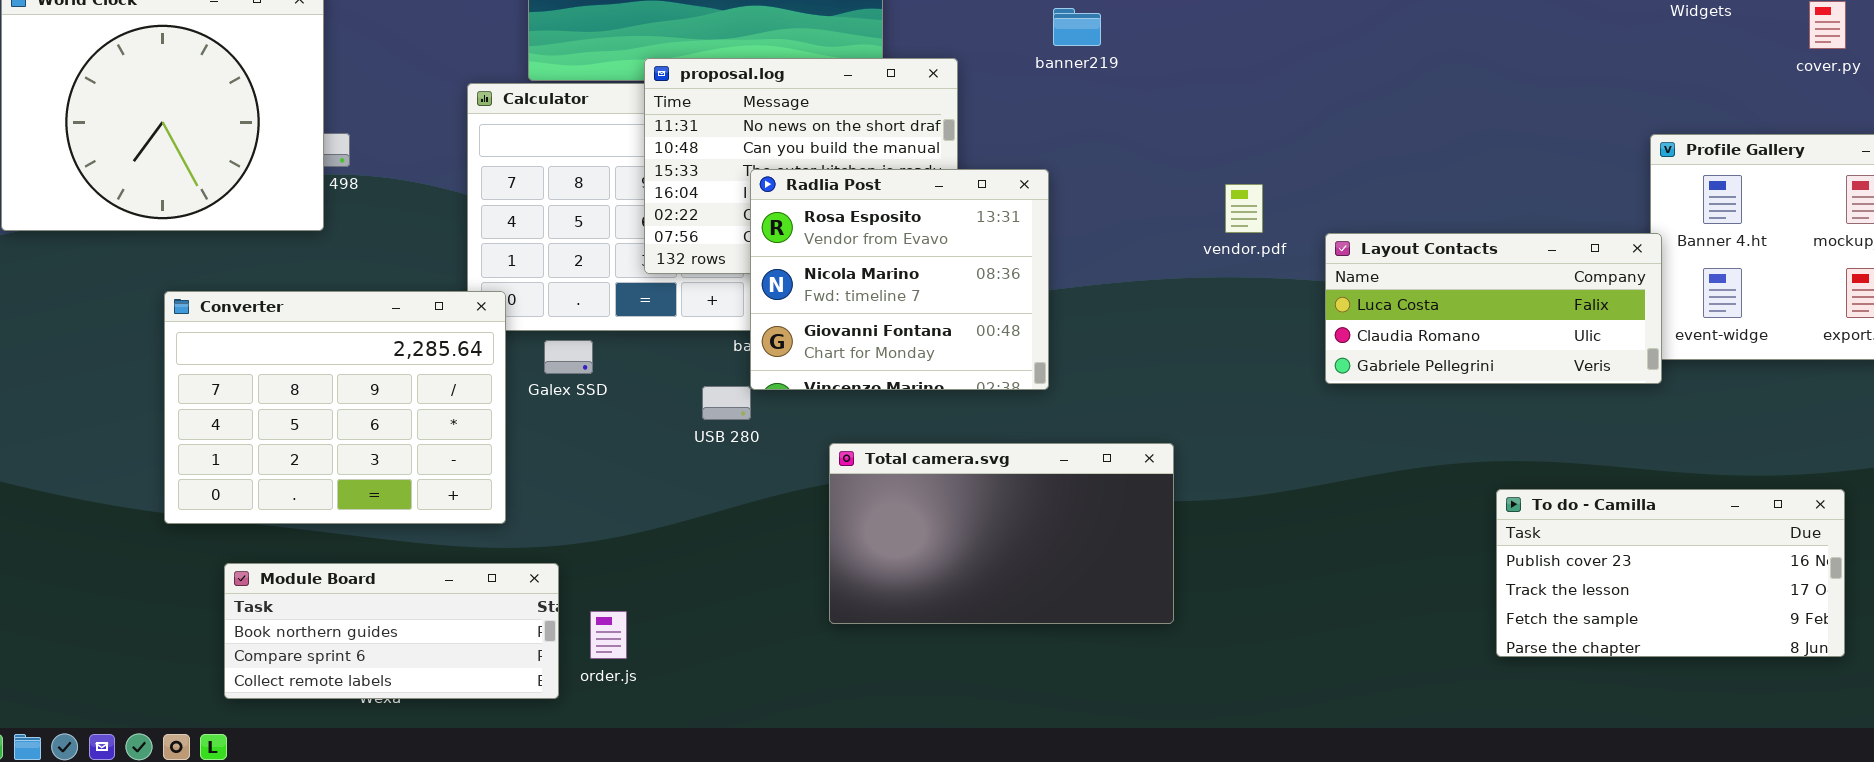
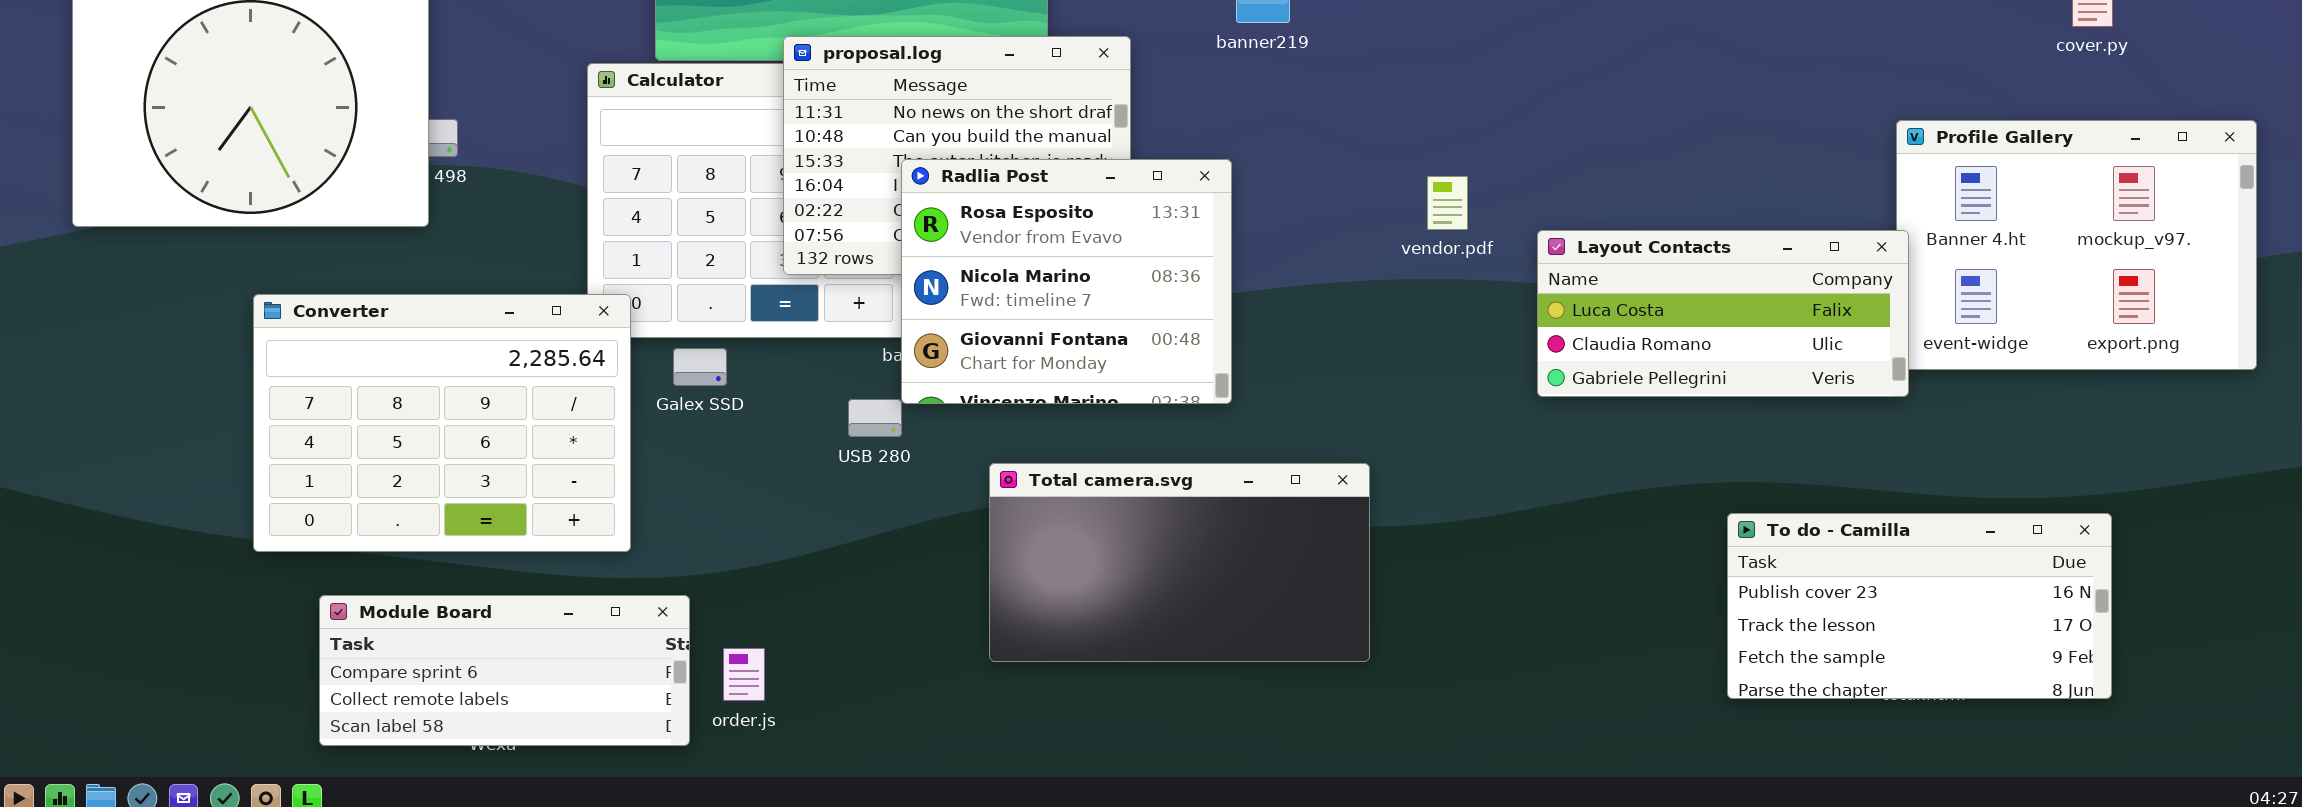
Module Board: [224,563,559,699] -> [319,595,690,746], scrolled down 1 row

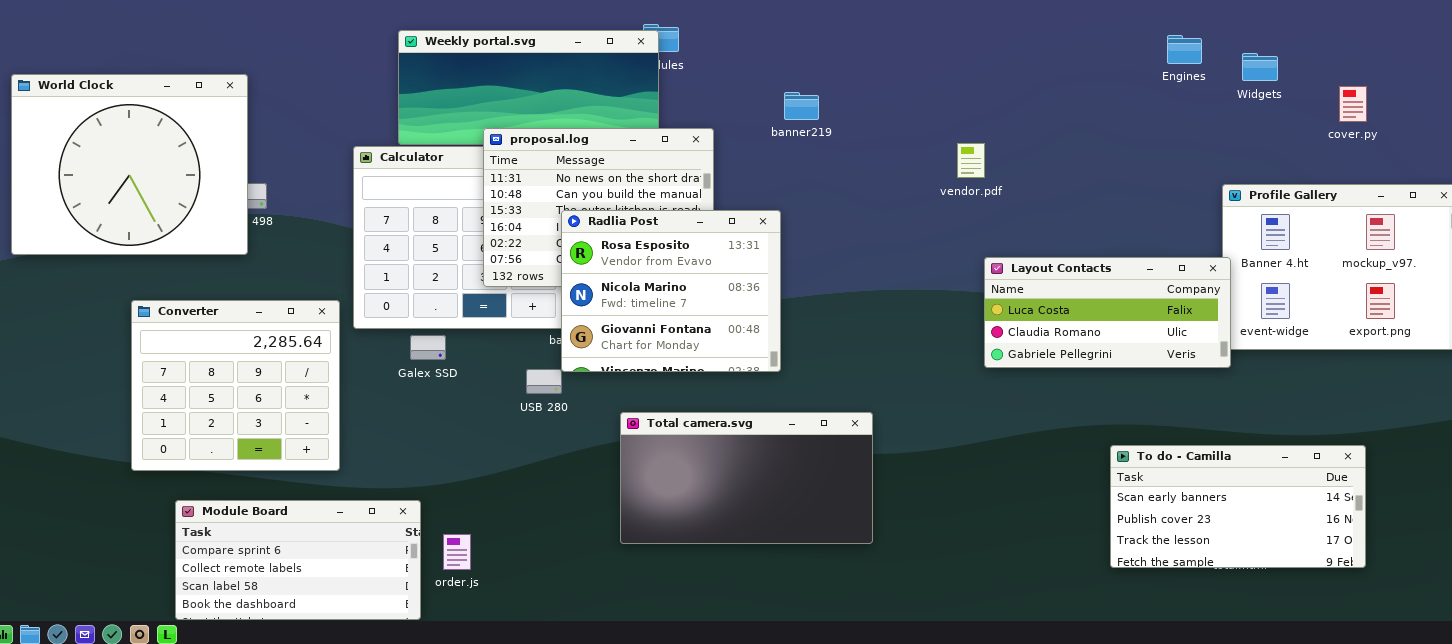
vendor.pdf: [1427,176,1468,230] -> [957,143,985,178], moved
Converter: [253,294,631,552] -> [131,300,340,471], resized
To do - Camilla: [1727,513,2112,699] -> [1110,445,1366,568], scrolled up 1 row
Module Board: [319,595,690,746] -> [175,500,421,620], resized

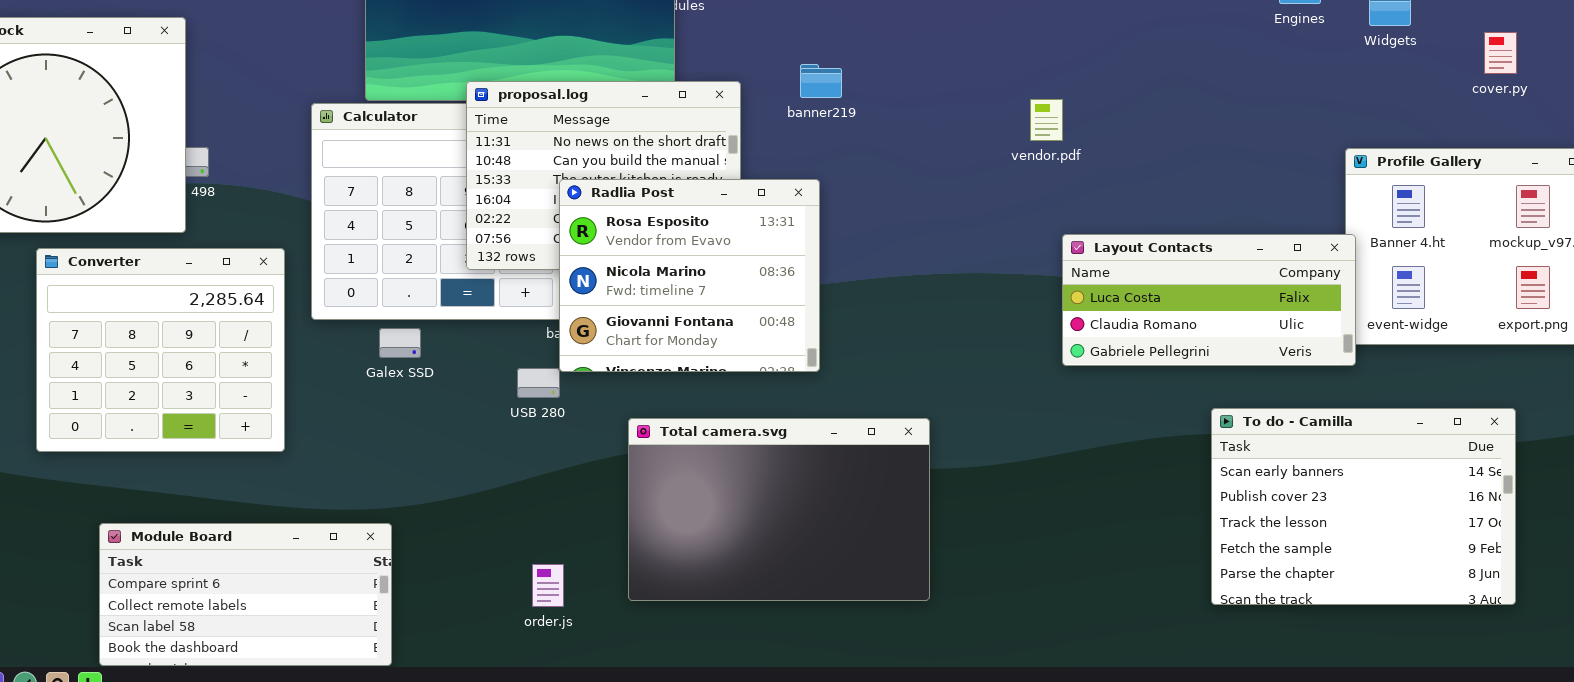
banner219: [784,92,819,120] -> [800,64,842,98], moved
Converter: [131,300,340,471] -> [36,248,285,452], moved
Total camera.svg: [620,412,873,544] -> [628,418,930,601], resized
To do - Camilla: [1110,445,1366,568] -> [1211,408,1516,605], resized
order.js: [443,534,471,570] -> [532,564,564,607], moved

